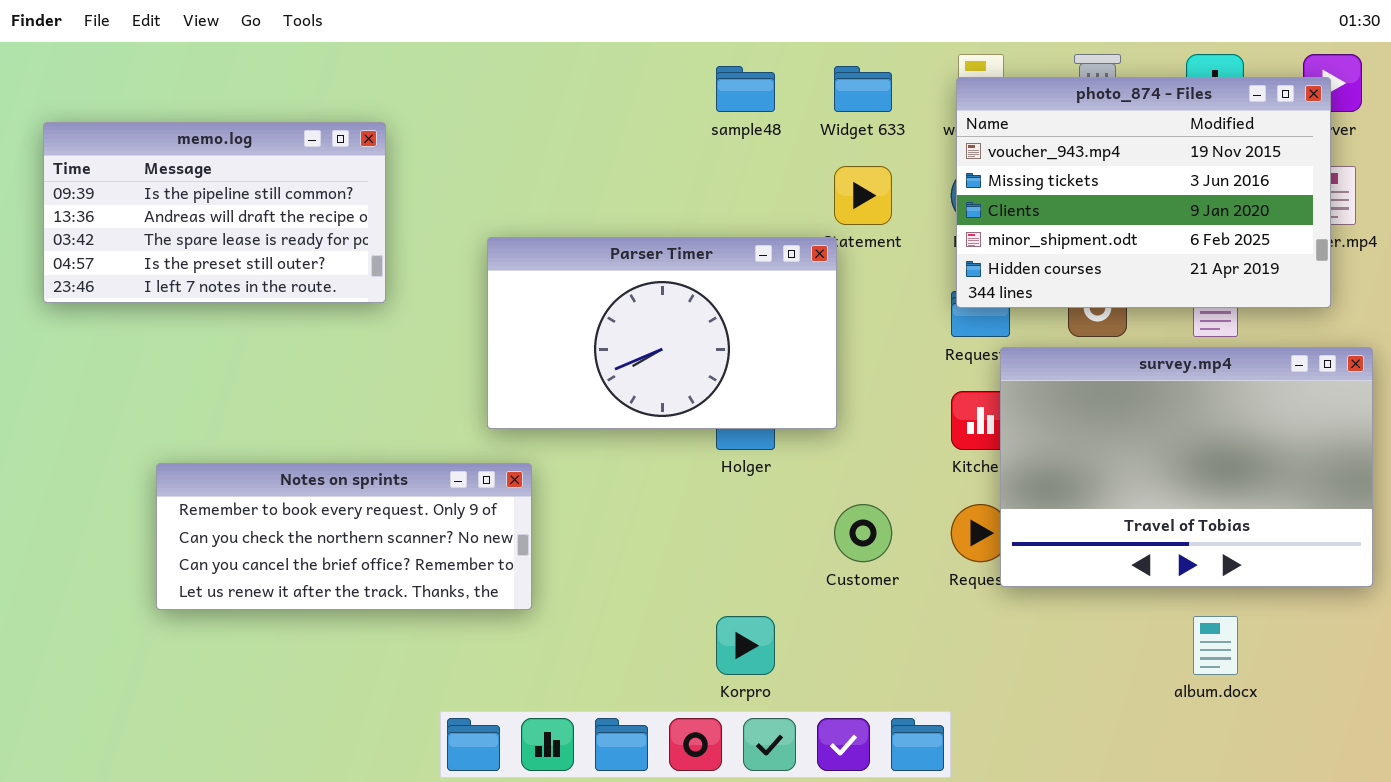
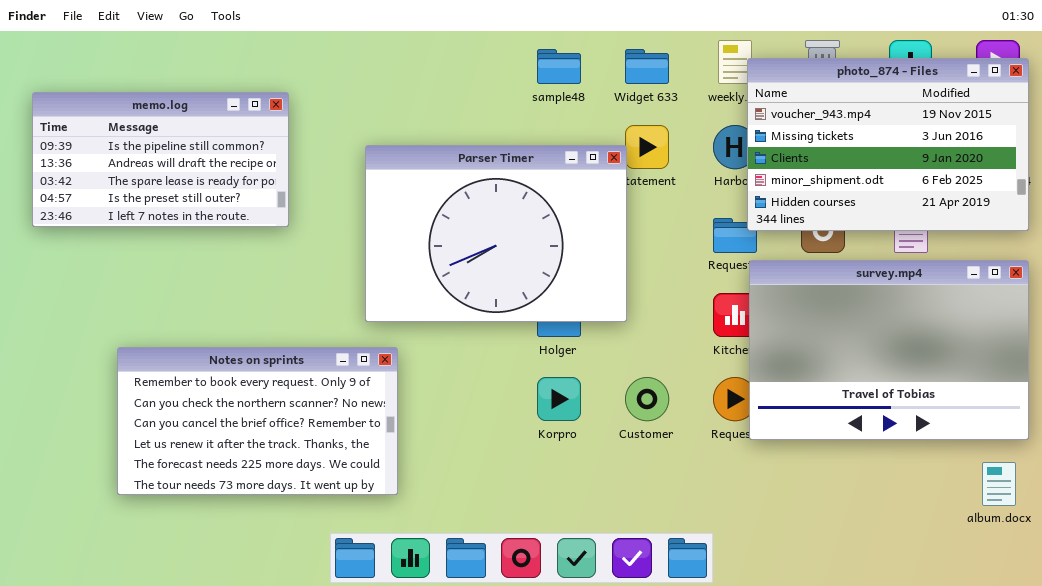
photo_874 - Files: [956,77,1331,308] -> [747,58,1029,231], moved
Parser Timer: [487,237,837,429] -> [365,145,627,322], resized
Notes on sprints: [156,463,532,610] -> [117,347,398,495], resized
Korpro: [716,616,775,675] -> [537,377,581,421], moved
album.docx: [1193,616,1238,675] -> [982,462,1016,506], moved

